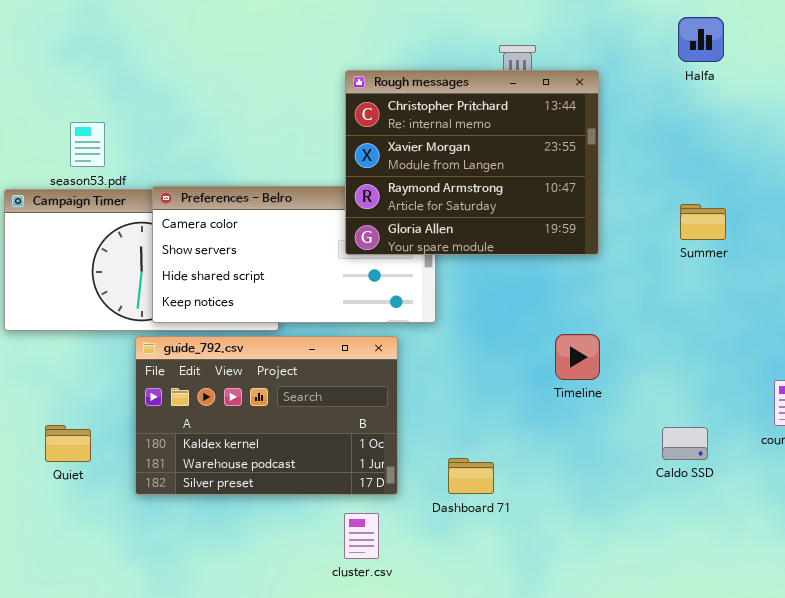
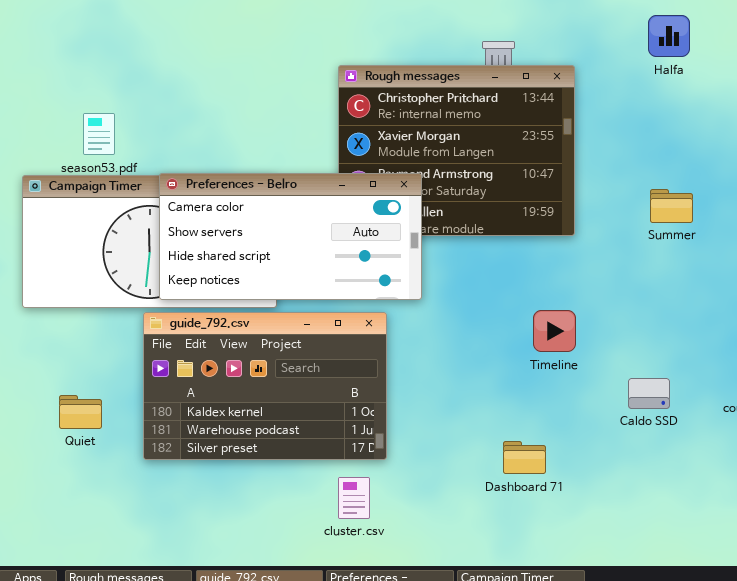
Preferences - Belro: [152,186,436,323] -> [159,173,422,300], raised
Caldo SSD: [662,427,708,460] -> [628,378,670,409], moved
Dashboard 71: [448,458,494,494] -> [503,441,546,474], moved

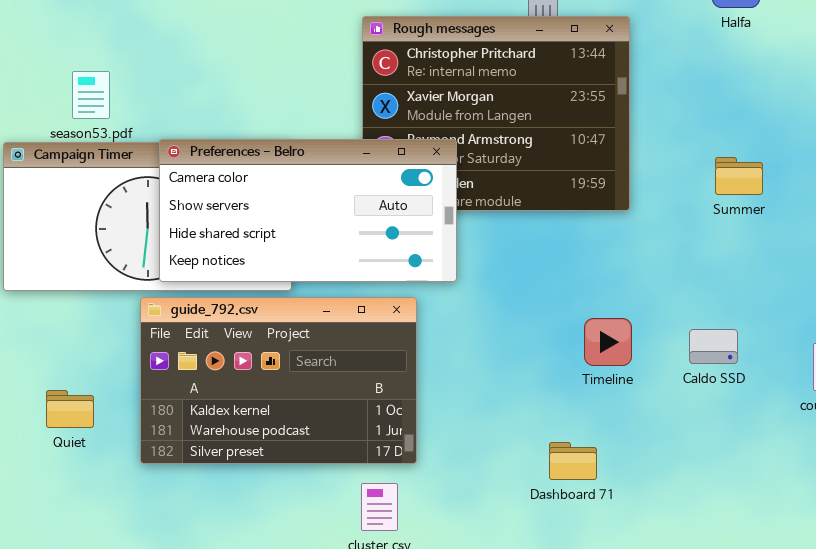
Timeline: [533,310,576,352] -> [584,318,632,366], moved
Caldo SSD: [628,378,670,409] -> [689,329,738,364], moved

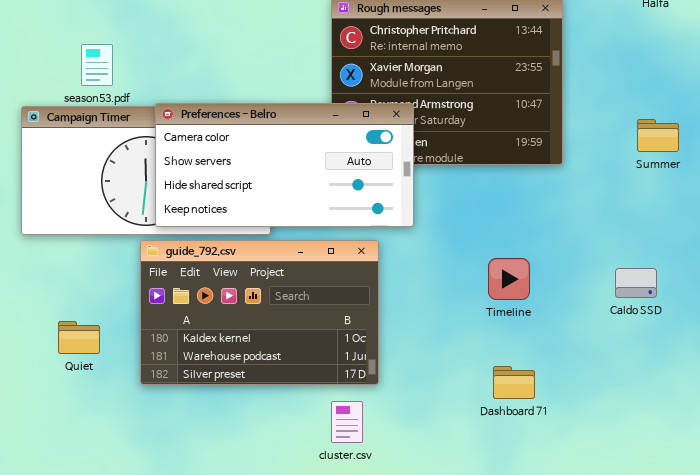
Timeline: [584,318,632,366] -> [488,258,530,300], moved

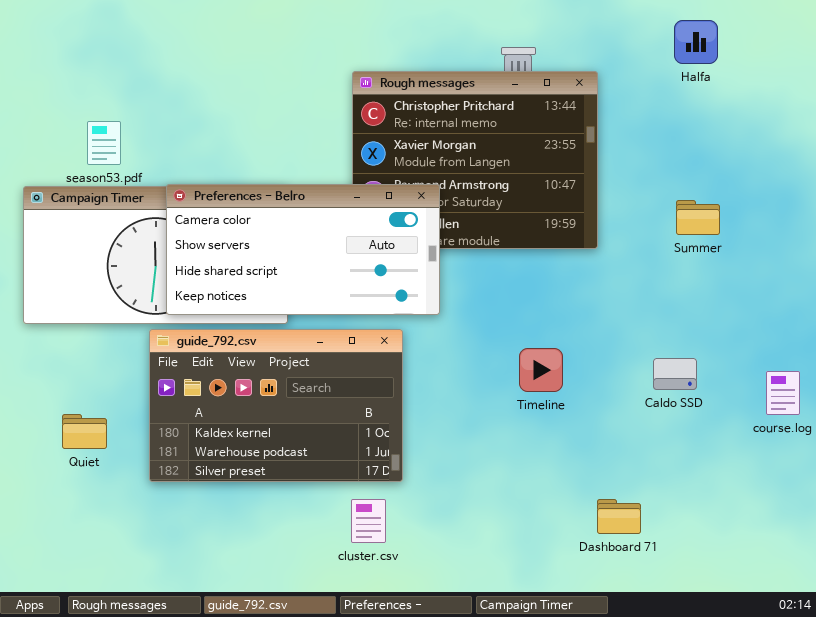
Dashboard 71: [493,366,535,399] -> [597,499,641,534], moved

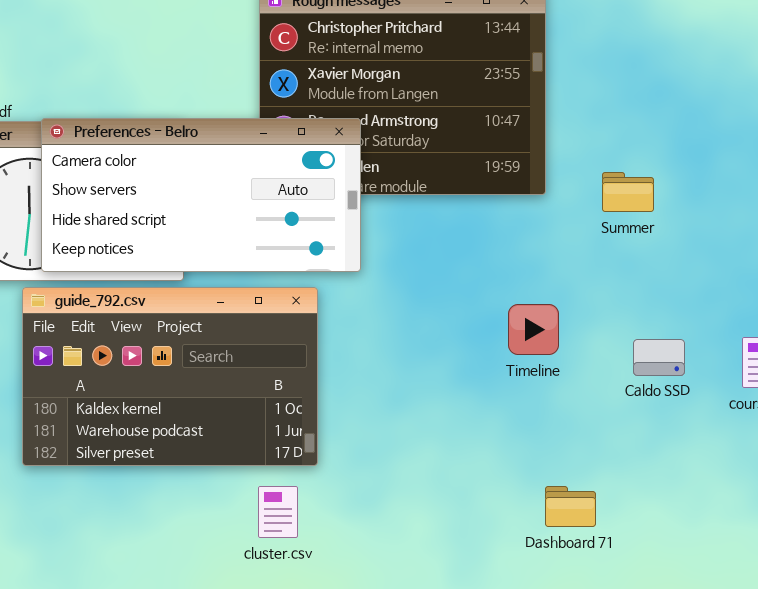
Summer: [676,200,720,235] -> [602,172,654,212], moved
Timeline: [519,348,563,392] -> [508,304,559,355], moved
Caldo SSD: [653,358,697,390] -> [633,339,685,376], moved

